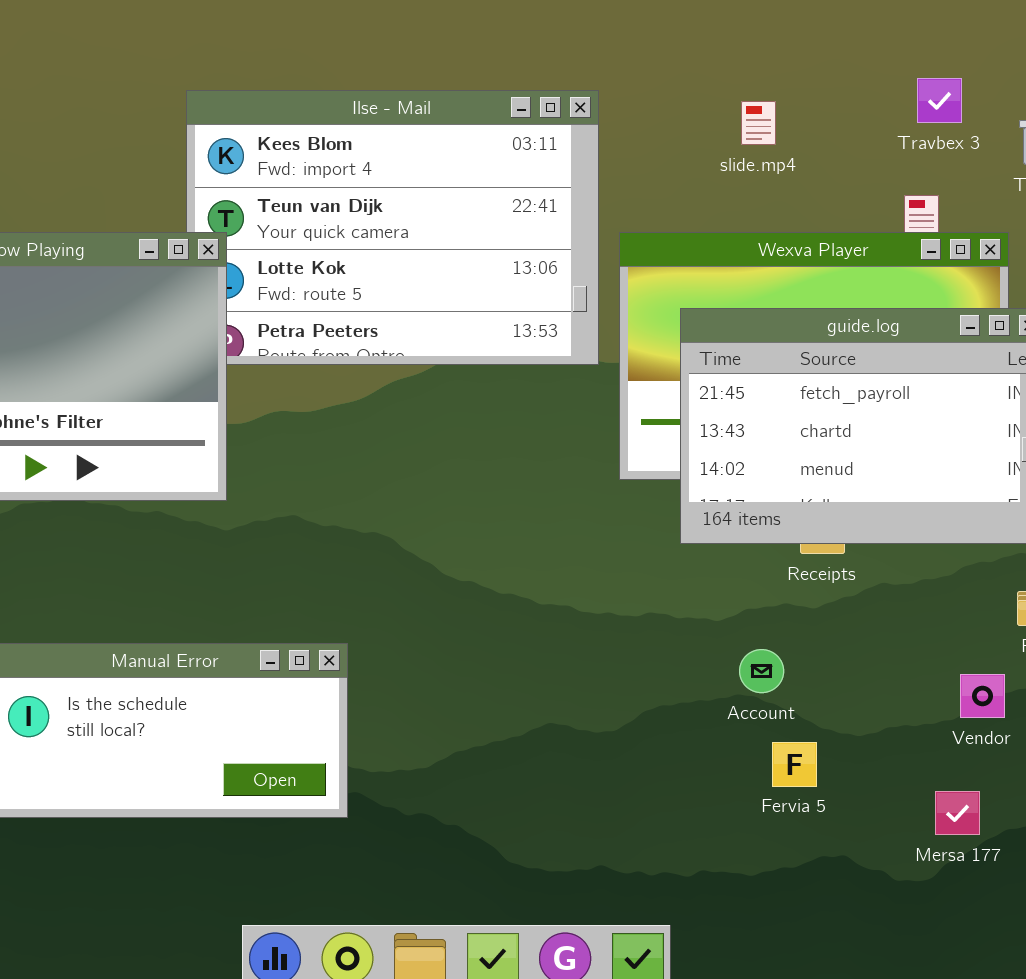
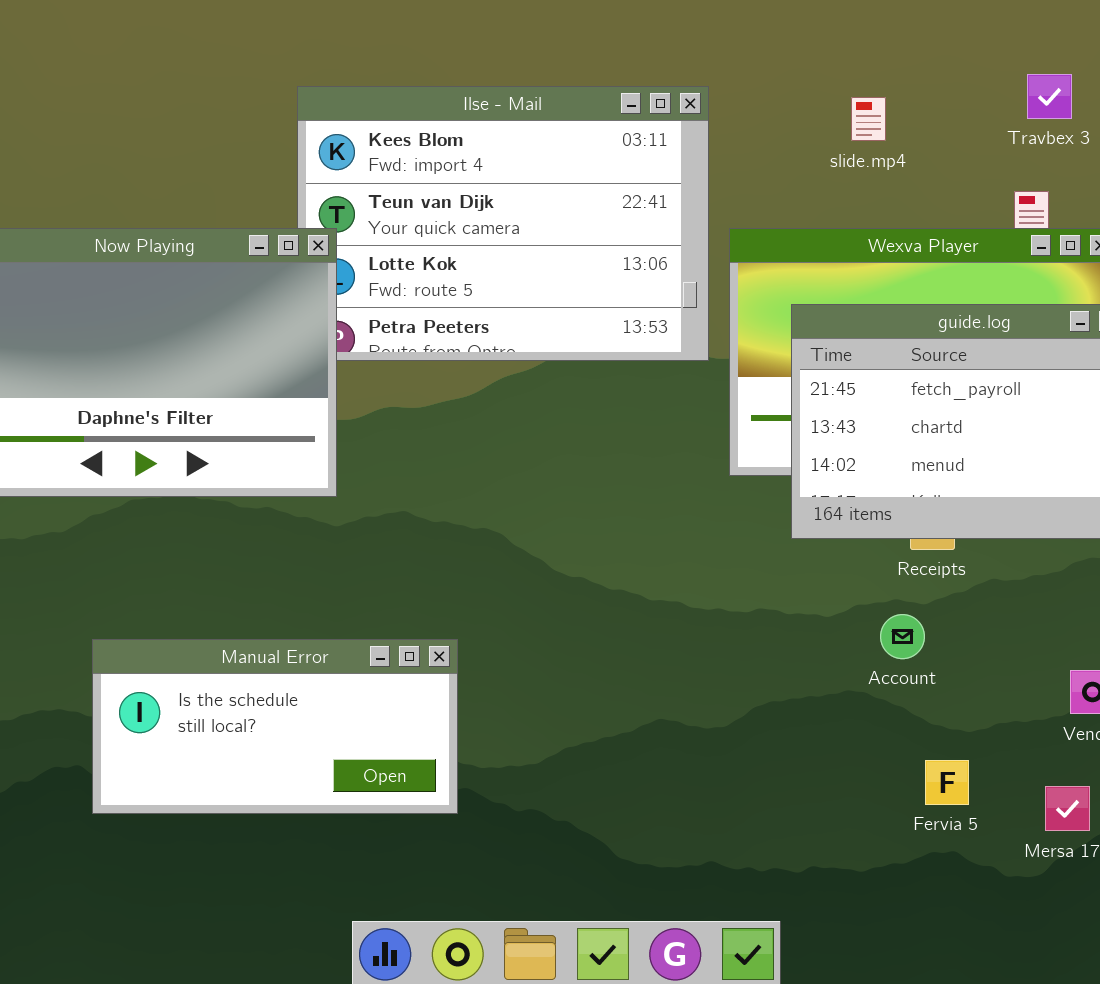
Account: [739,649,784,693] -> [880,614,925,659], moved
Fervia 5: [772,742,817,787] -> [925,760,969,805], moved

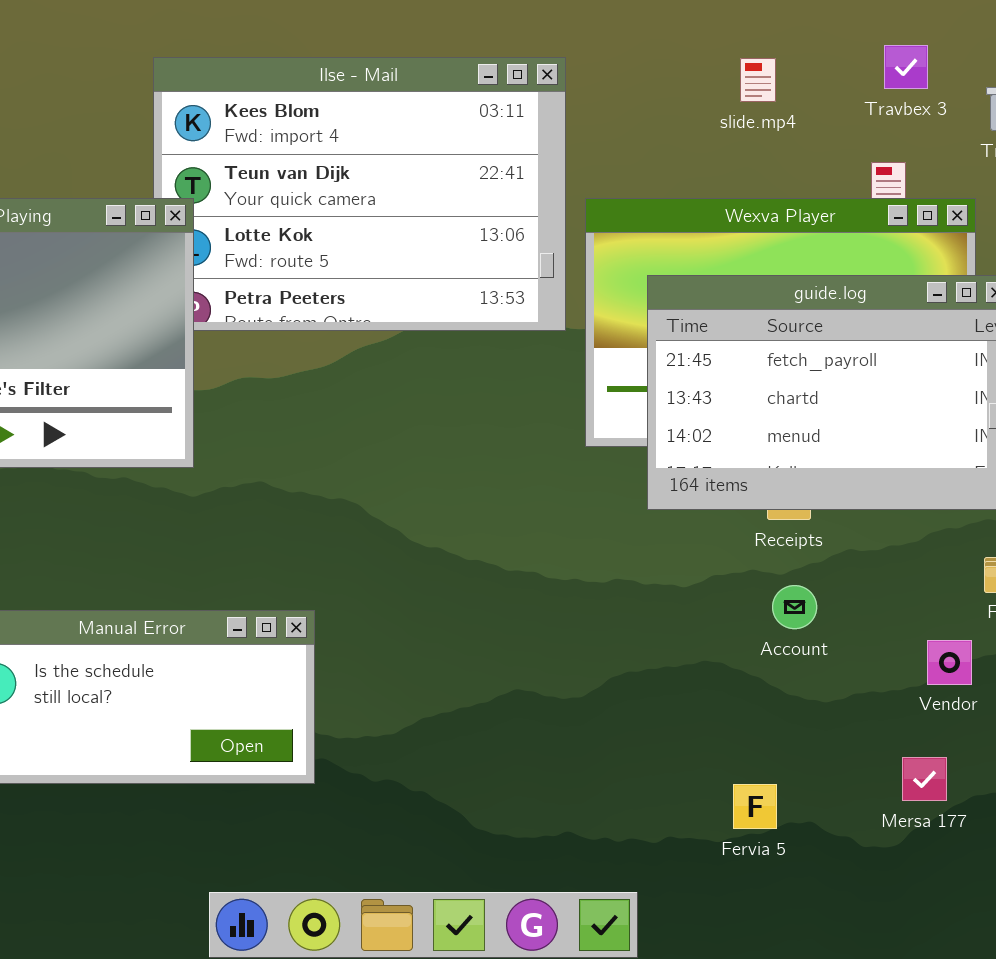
slide.mp4: [851,97,886,141] -> [740,58,776,102], moved
Account: [880,614,925,659] -> [772,585,817,629], moved
Fervia 5: [925,760,969,805] -> [733,784,777,829], moved

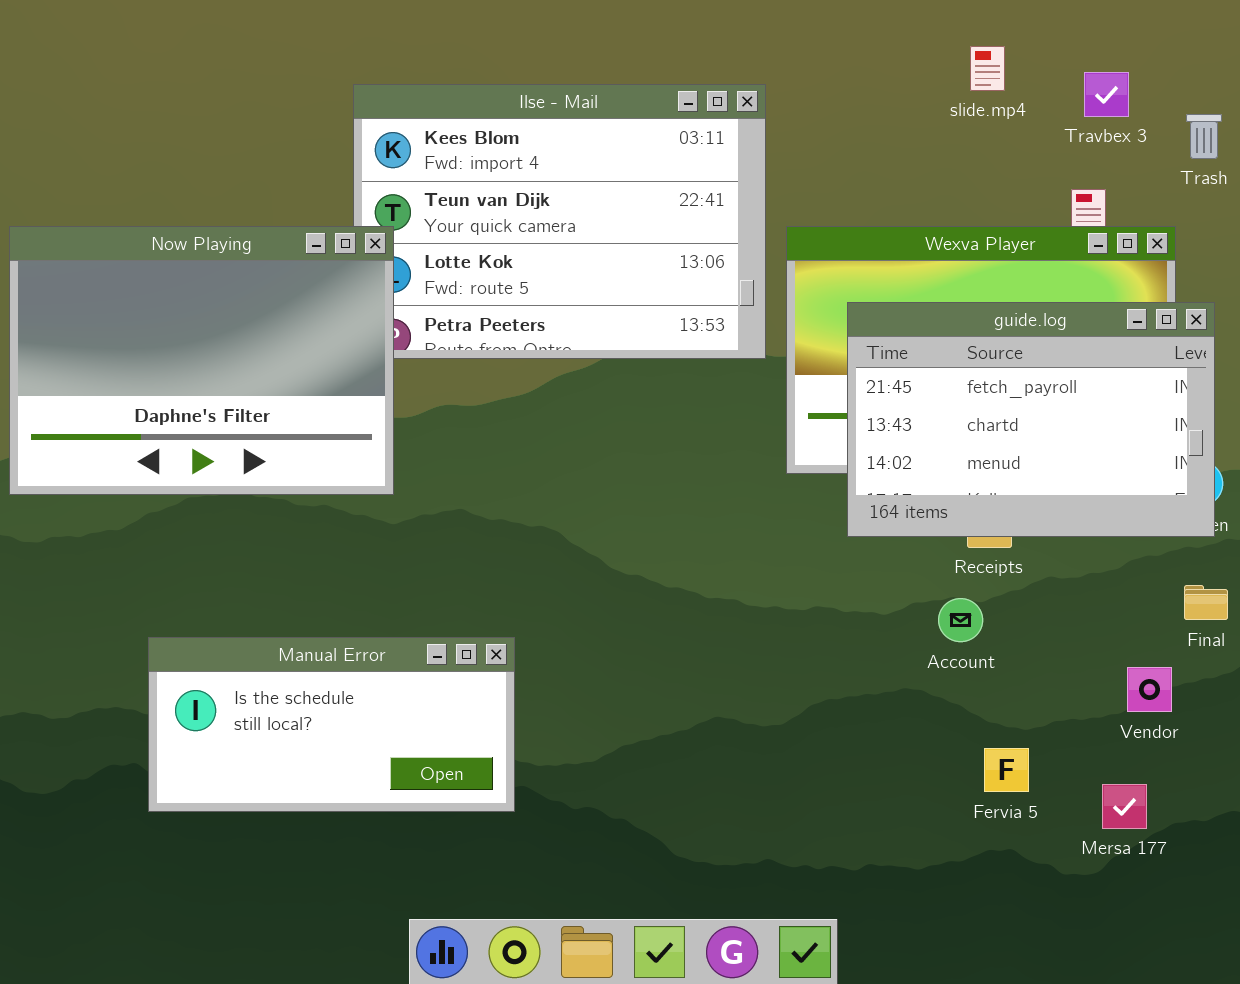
slide.mp4: [740,58,776,102] -> [970,46,1005,91], moved
Account: [772,585,817,629] -> [938,598,983,642], moved
Fervia 5: [733,784,777,829] -> [984,748,1029,792], moved

